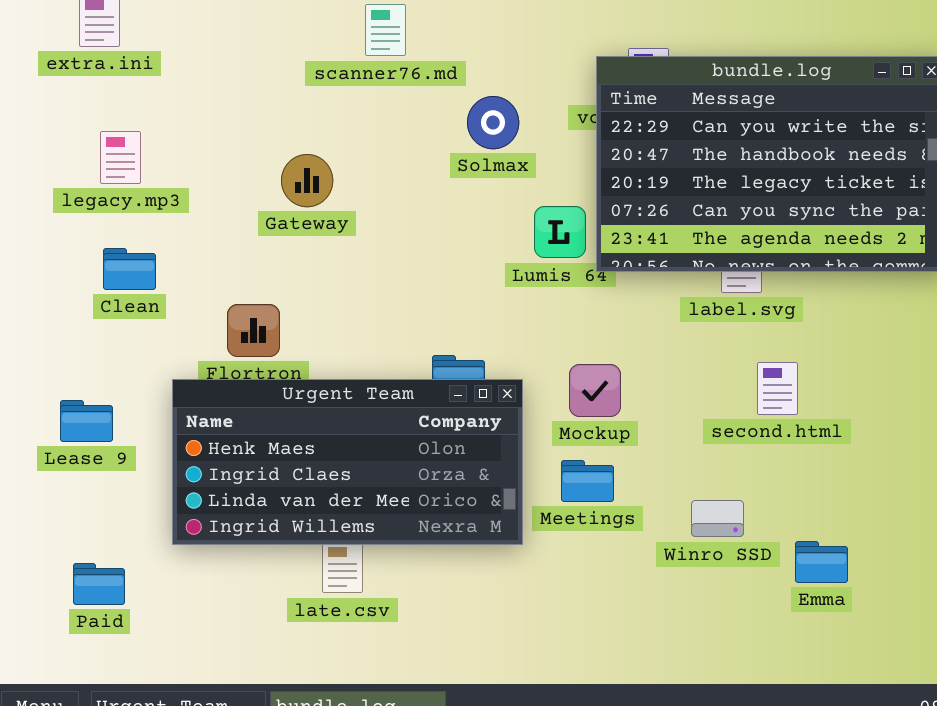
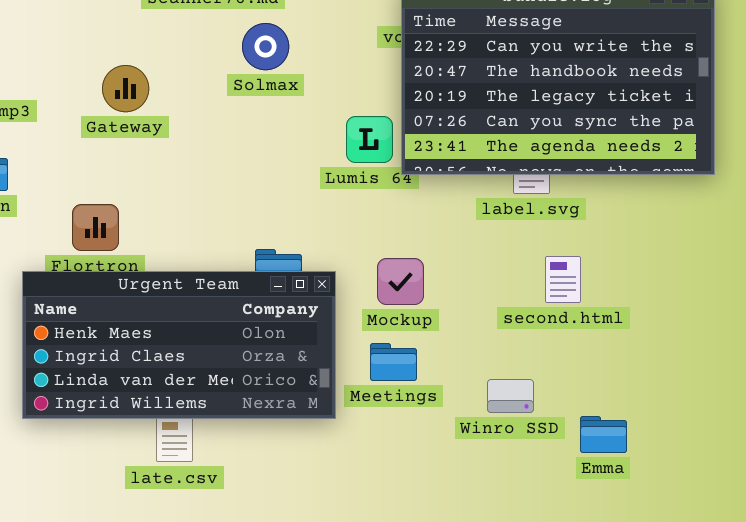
Solmax: [467,96,519,149] -> [242,23,289,70], moved
Gateway: [281,154,333,207] -> [102,65,149,112], moved

